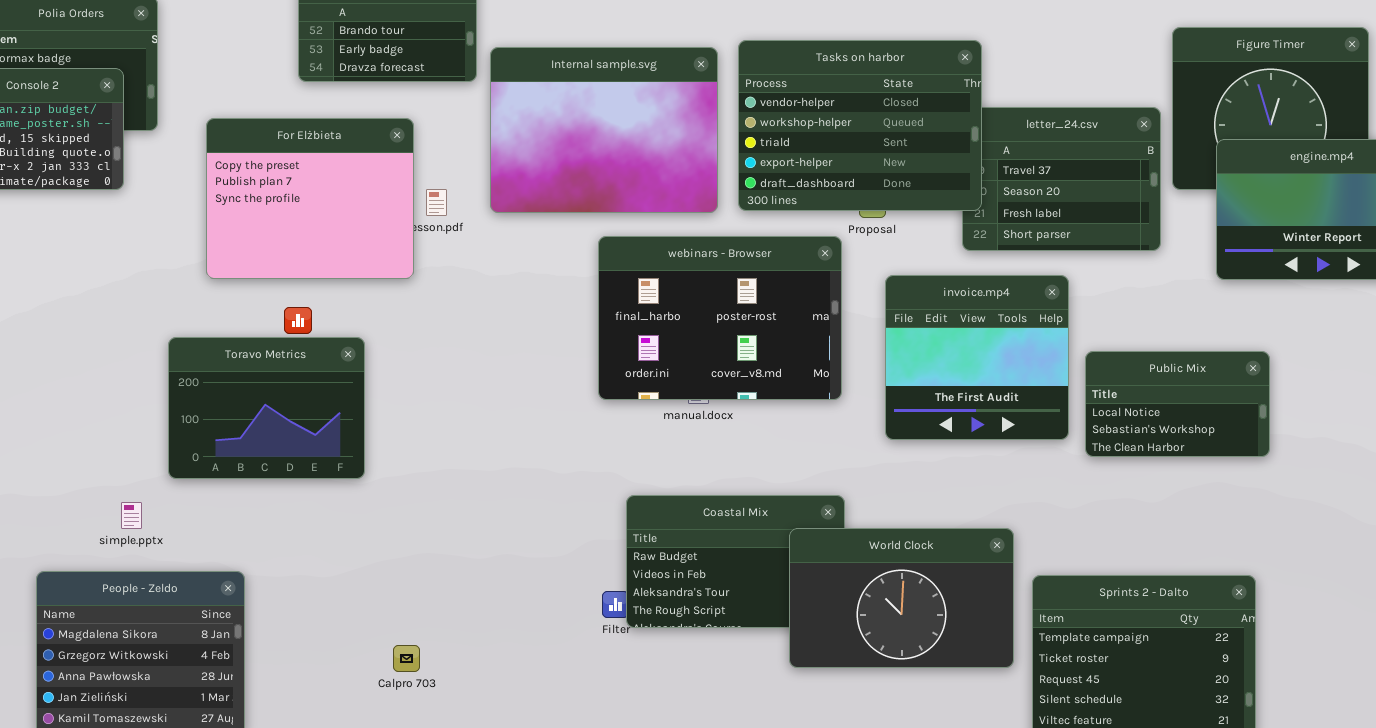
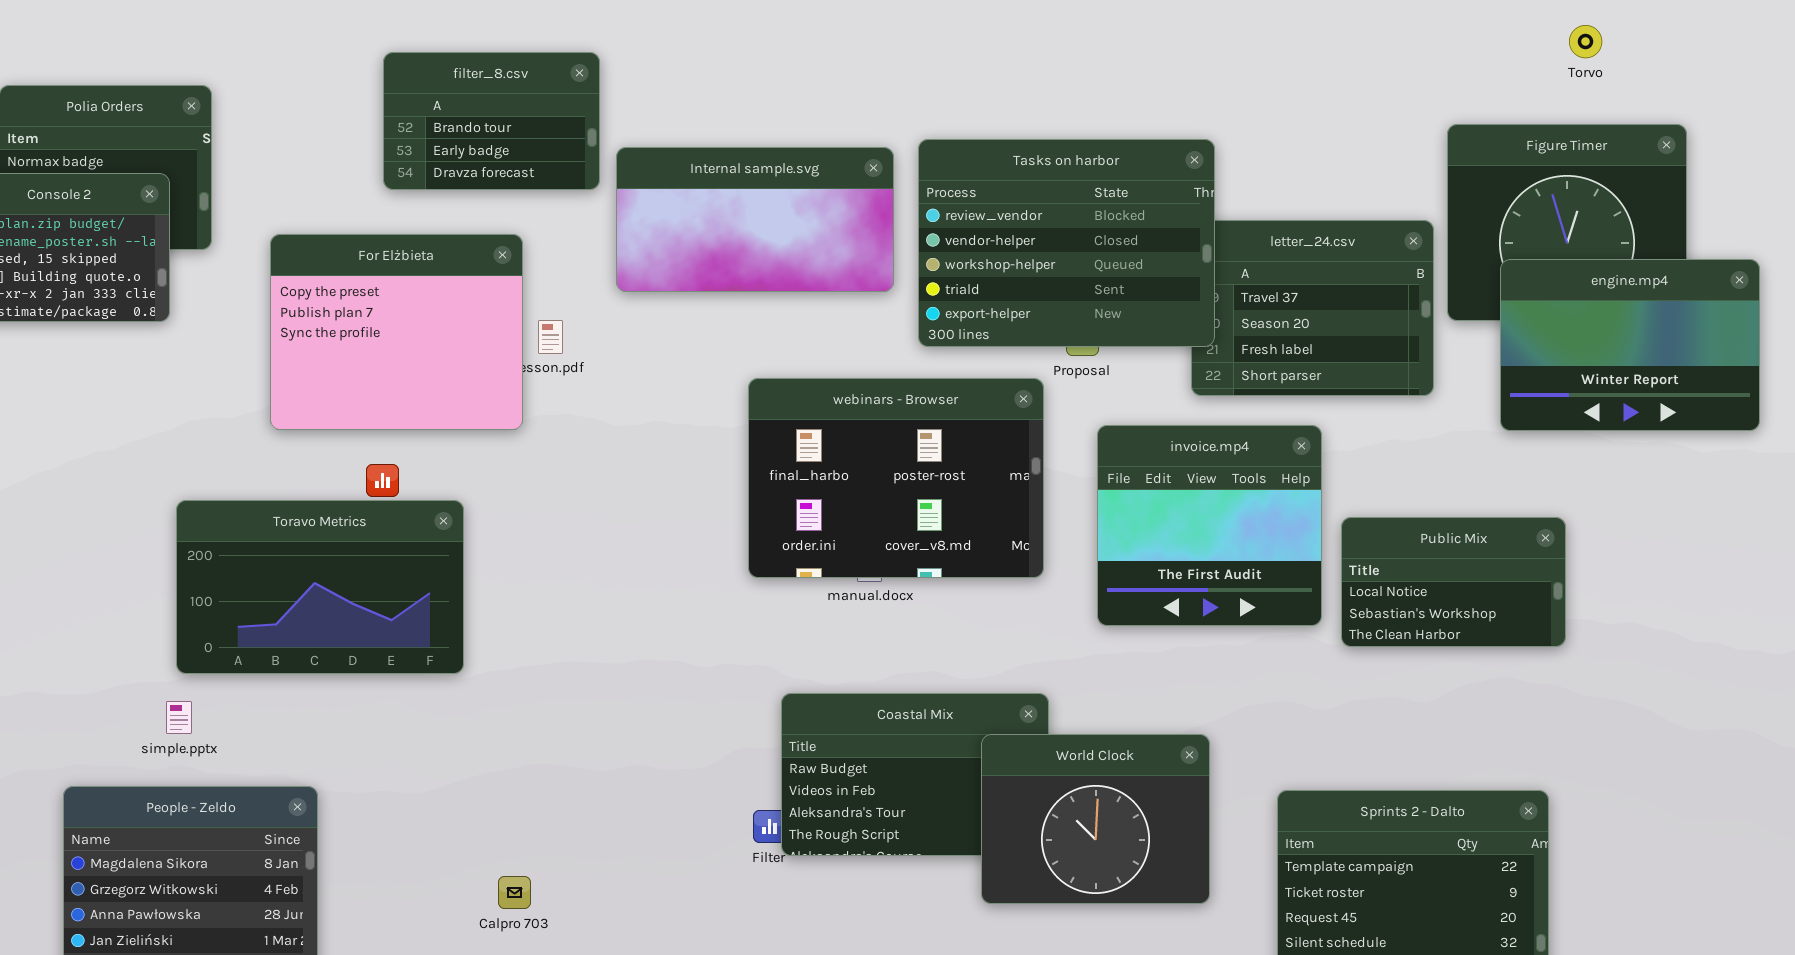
Tasks on harbor: [738,40,982,211] -> [918,139,1215,347], scrolled up 1 row
Internal sample.svg: [490,47,718,213] -> [616,147,894,292], resized
Toravo Metrics: [168,337,365,479] -> [176,500,464,674], resized
World Clock: [789,528,1014,668] -> [981,734,1210,904], resized

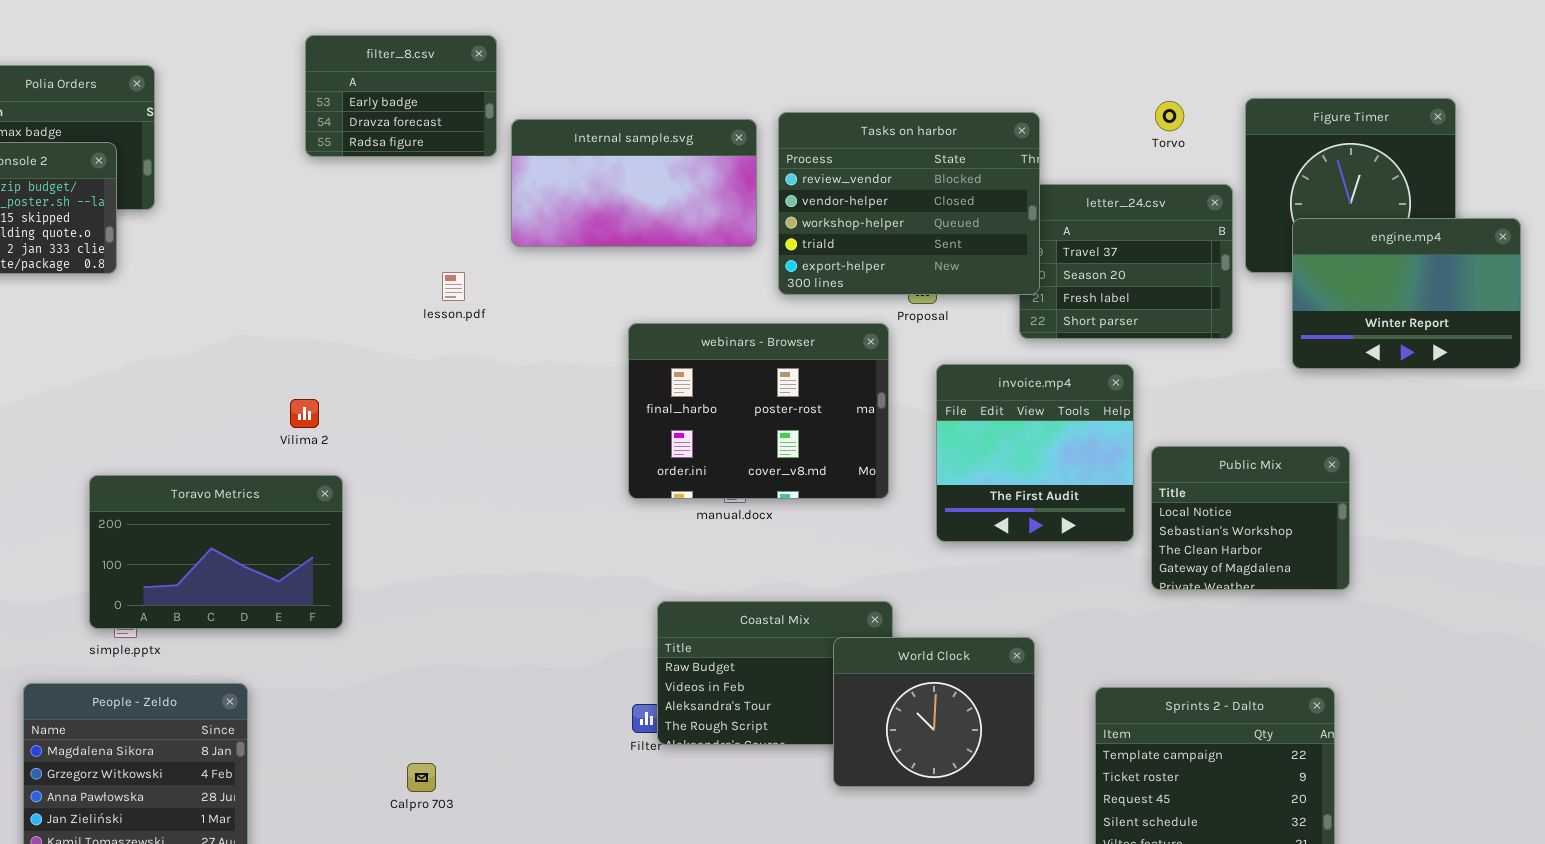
Torvo: [1569,25,1602,58] -> [1155,101,1184,131], moved
filter_8.csv: [383,52,600,190] -> [305,35,497,157], scrolled down 1 row
For Elżbieta: [270,234,523,430] -> none, closed
Toravo Metrics: [176,500,464,674] -> [89,475,343,629], moved
Public Mix: [1341,517,1566,647] -> [1151,446,1350,590], resized

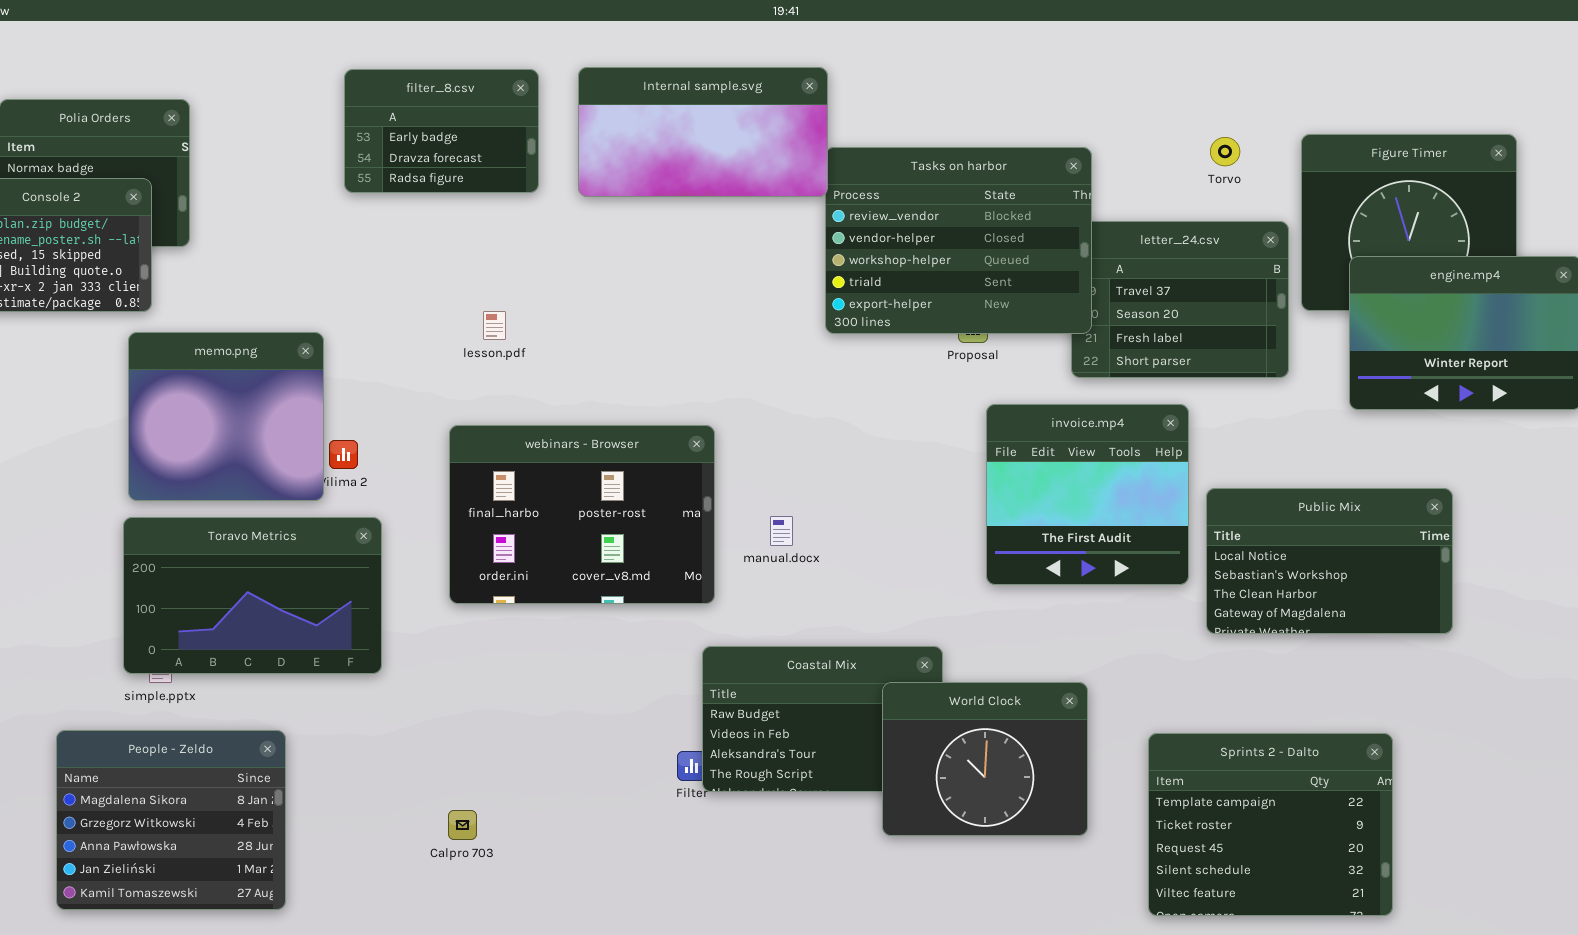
Internal sample.svg: [511,119,757,247] -> [578,67,828,197], moved
memo.png: none -> [128,332,324,501], opened
webinars - Browser: [628,323,889,499] -> [449,425,715,604], moved
Public Mix: [1151,446,1350,590] -> [1206,488,1453,634], resized

